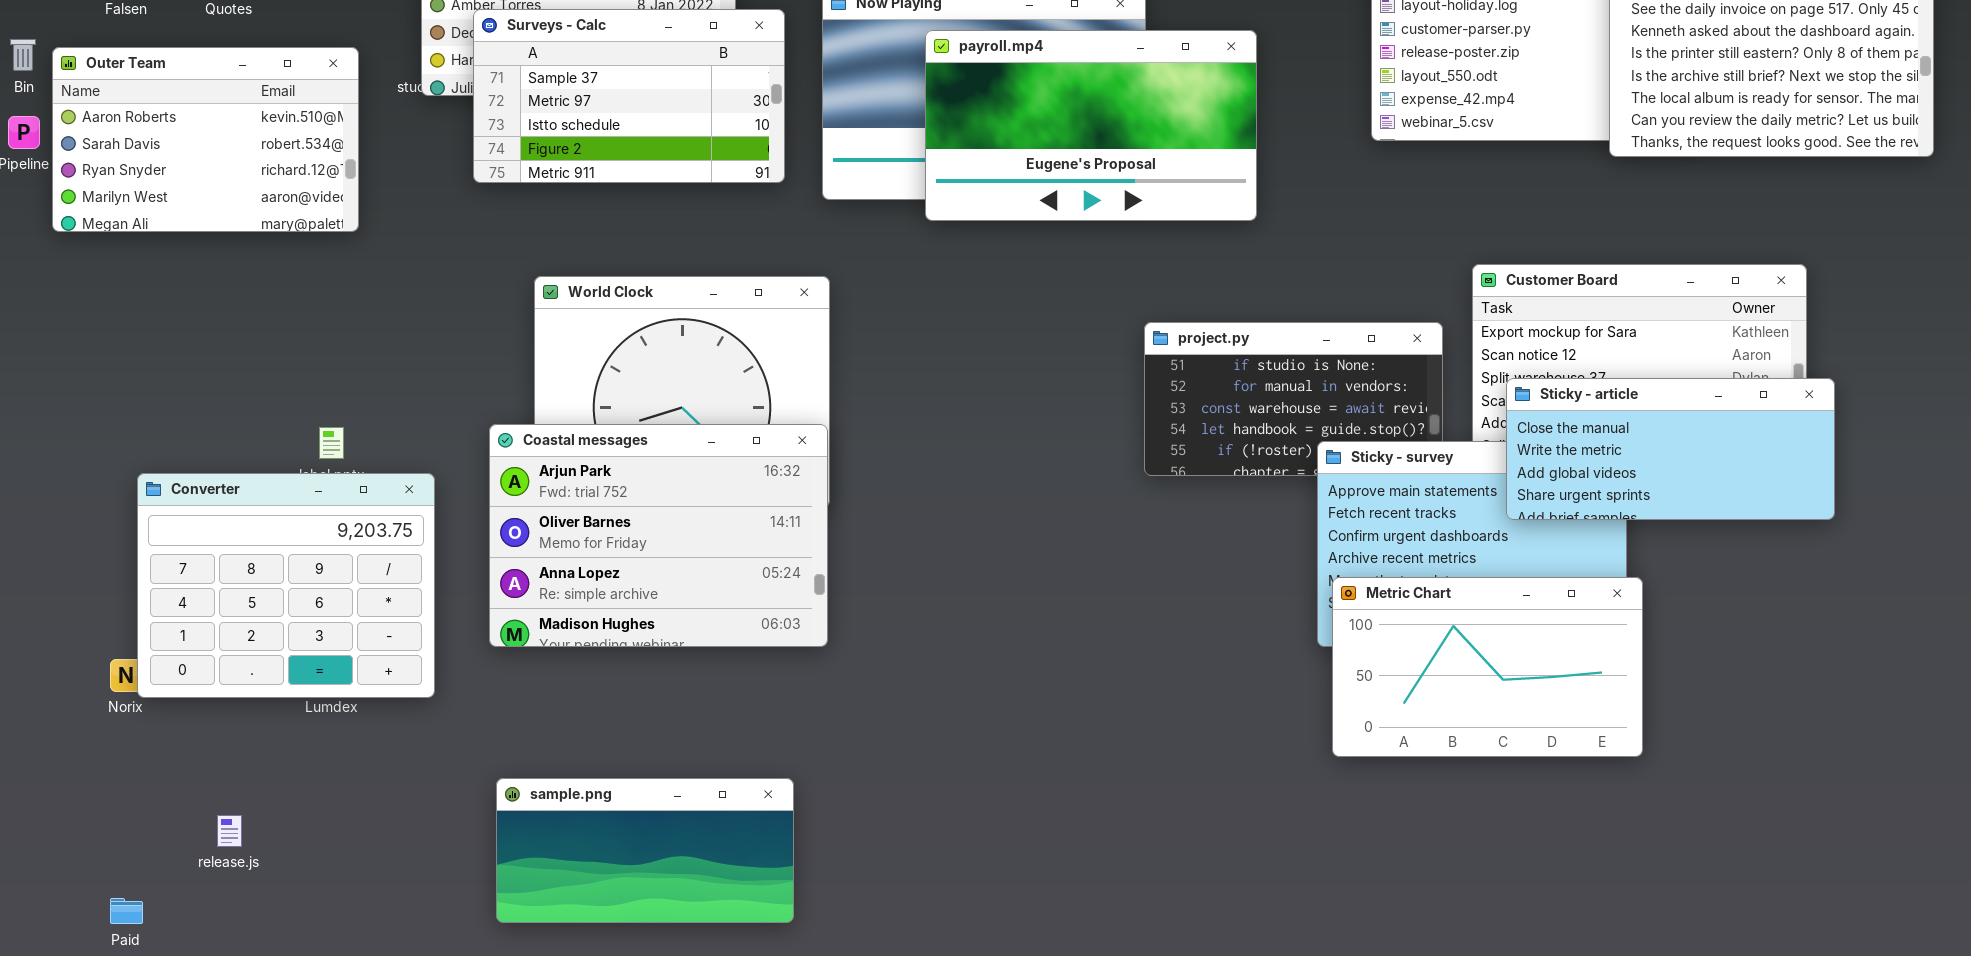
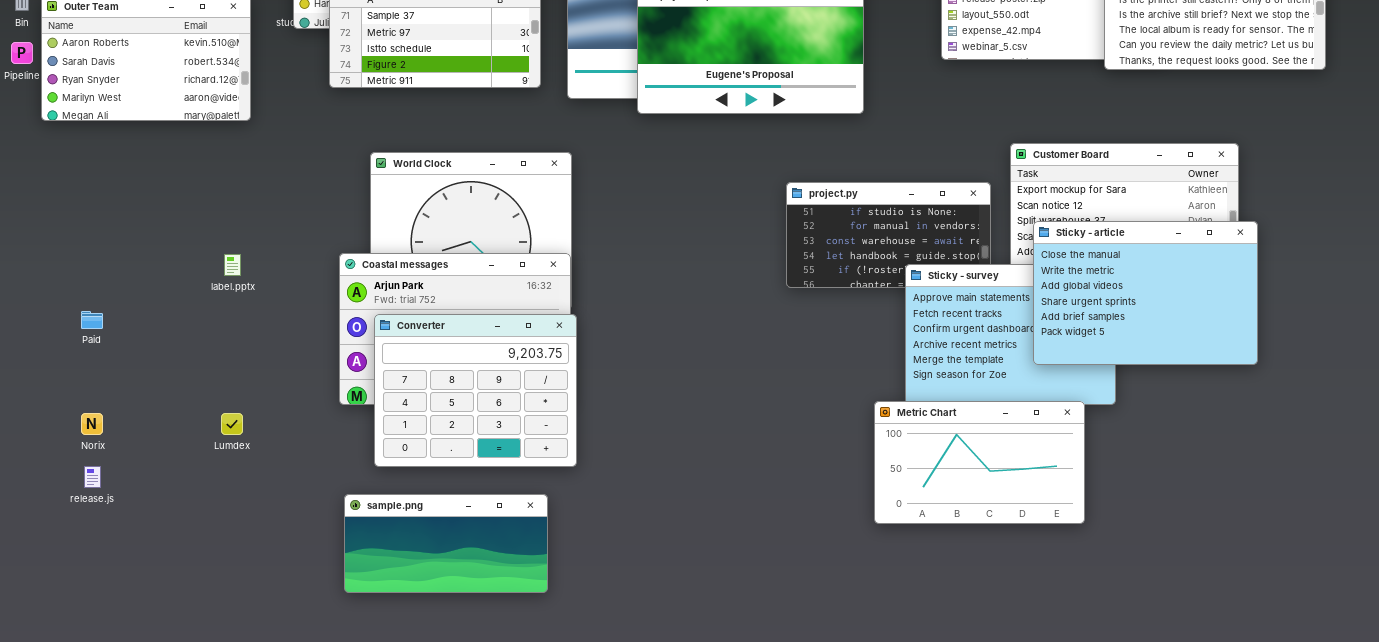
Sticky - article: [1506,378,1835,520] -> [1033,221,1258,365], resized
Converter: [137,473,435,698] -> [374,314,577,467], moved
Metric Chart: [1332,577,1643,757] -> [874,401,1085,524], moved
release.js: [217,815,242,847] -> [84,466,101,488], moved
Paid: [110,898,143,924] -> [81,311,103,329], moved

